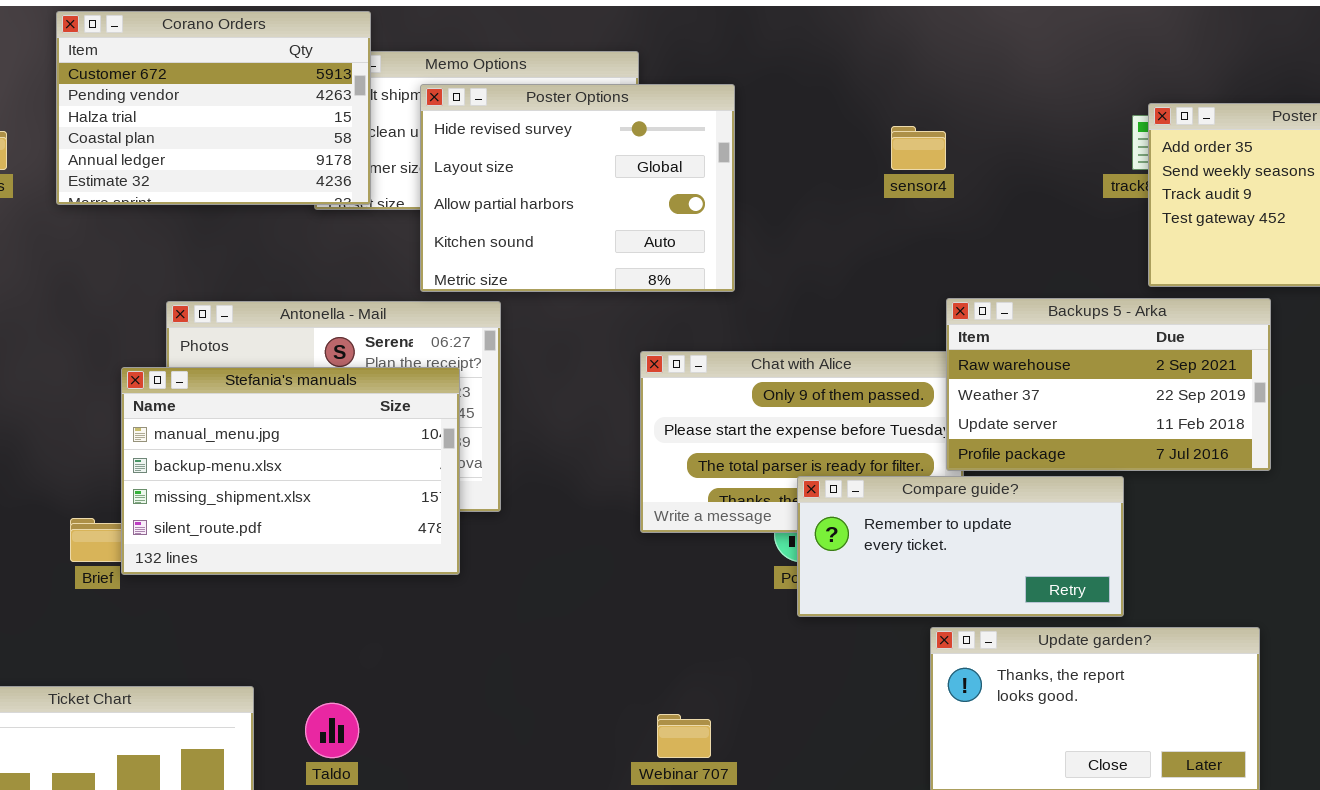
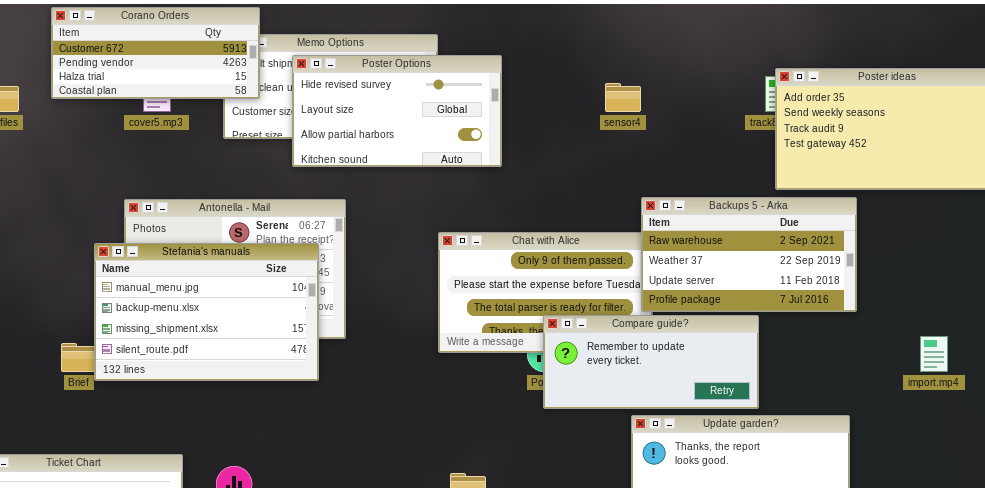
Corano Orders: [56,11,371,205] -> [51,7,260,99], resized
Poster Options: [420,84,735,292] -> [292,55,502,167], resized

